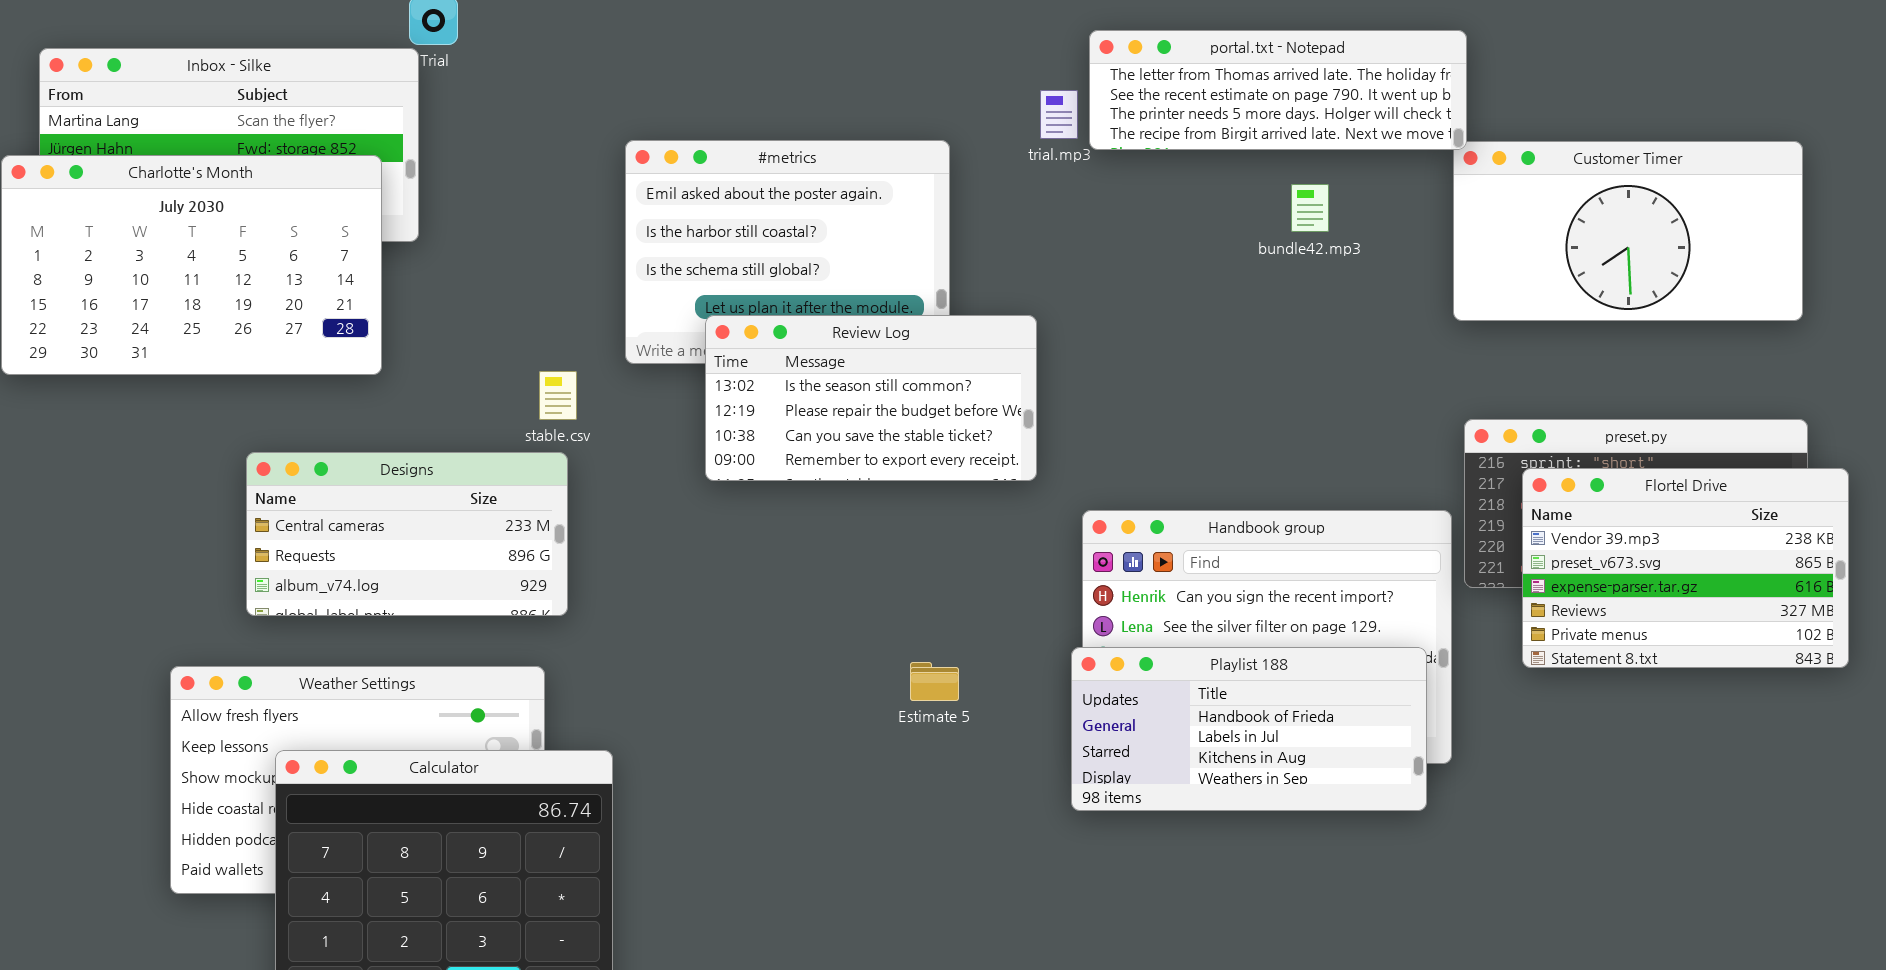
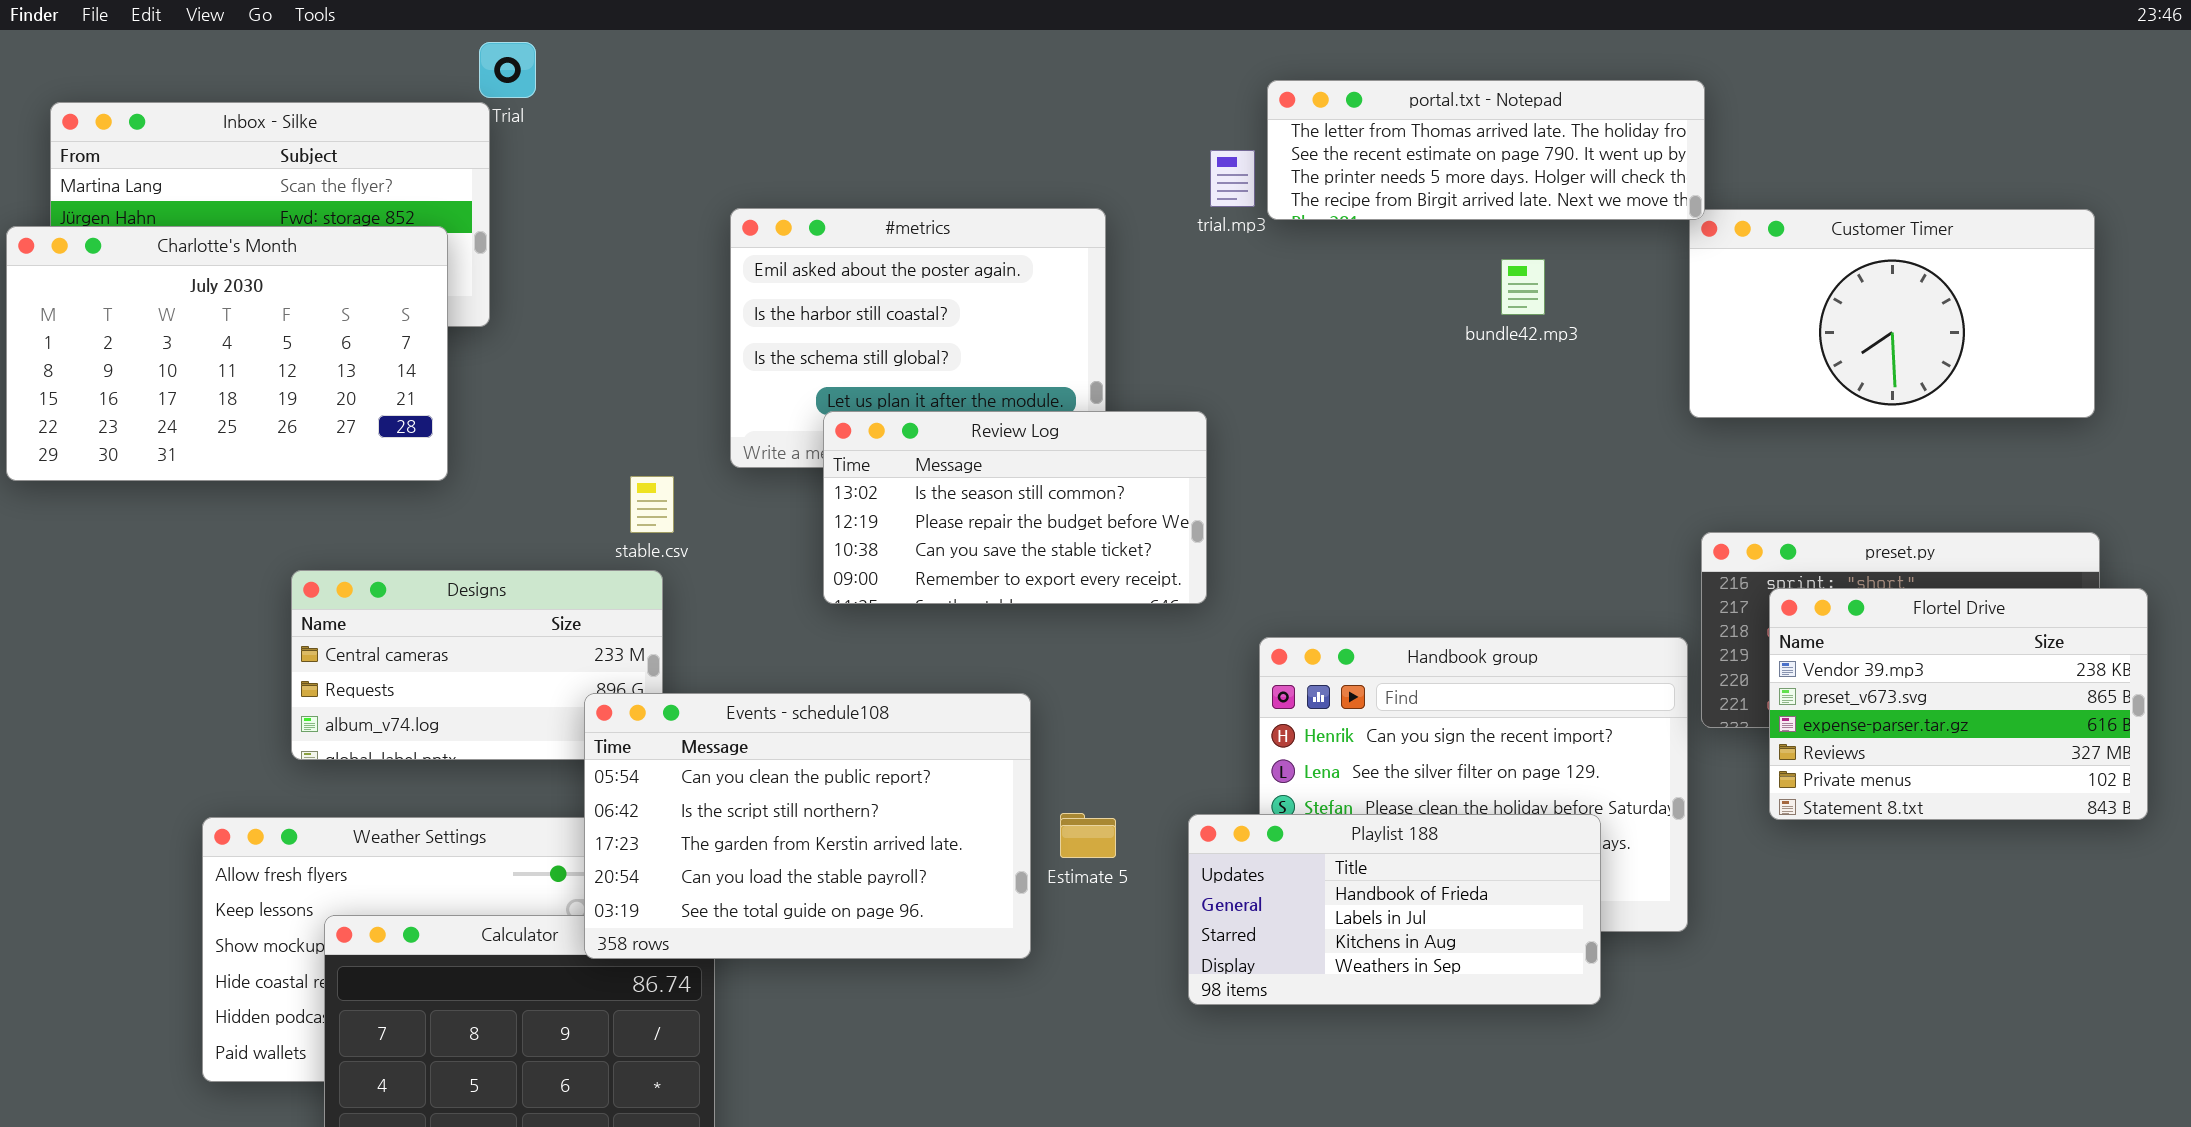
Events - schedule108: none -> [584,693,1031,959], opened
Playlist 188: [1071,647,1427,811] -> [1188,814,1601,1005], moved

